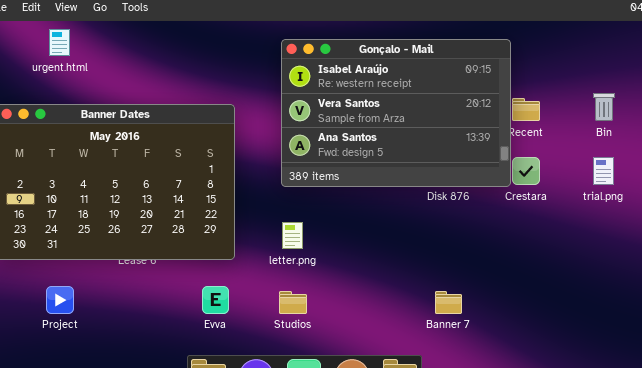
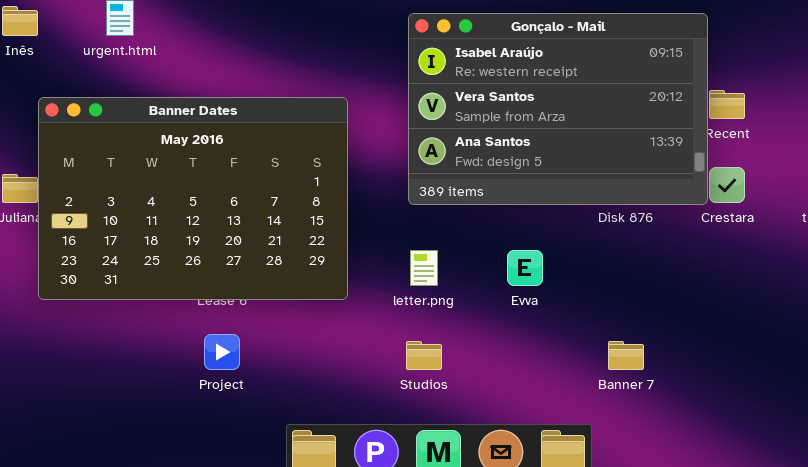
Project: [46,286,74,314] -> [204,334,240,370], moved
Evva: [202,286,229,314] -> [507,250,543,286], moved

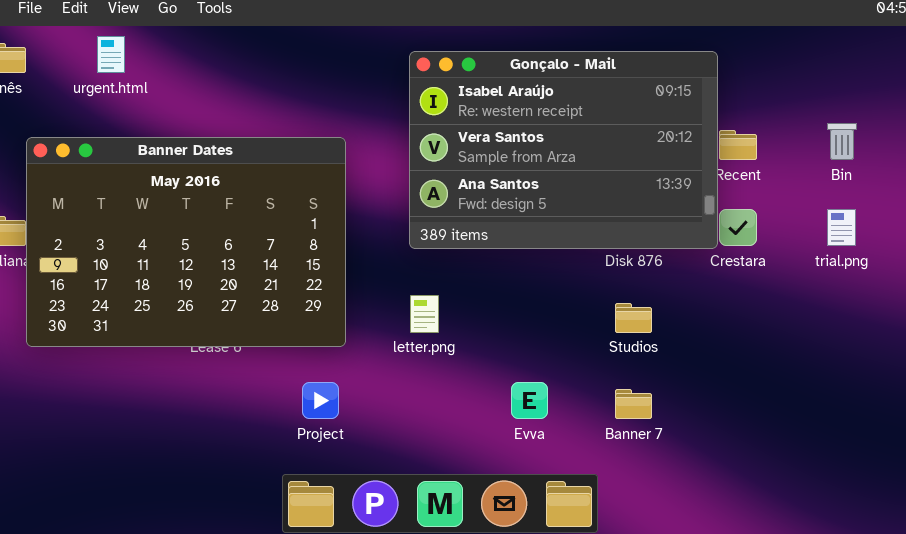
Evva: [507,250,543,286] -> [511,382,548,419], moved
Project: [204,334,240,370] -> [302,382,339,419], moved
Studios: [406,341,442,370] -> [615,303,652,333], moved

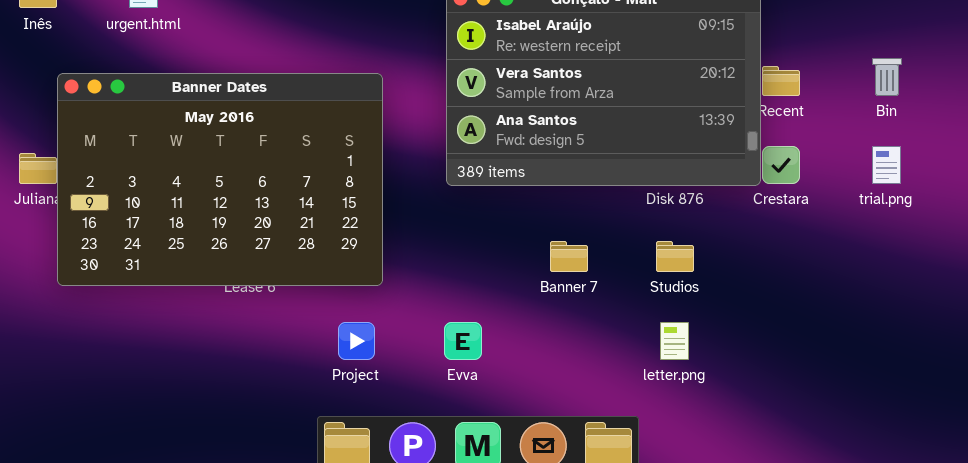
letter.png: [410,295,439,333] -> [660,322,689,360], moved
Evva: [511,382,548,419] -> [444,322,482,360], moved
Banner 7: [615,389,652,419] -> [550,241,588,272], moved

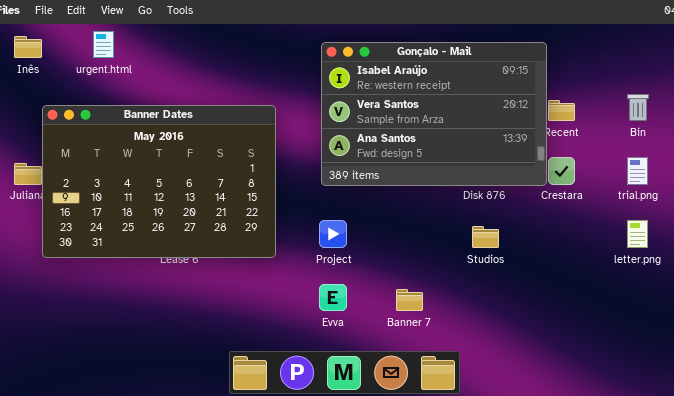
Banner 7: [550,241,588,272] -> [396,289,423,311], moved
Project: [338,322,375,360] -> [319,220,347,248], moved
letter.png: [660,322,689,360] -> [627,220,648,248], moved

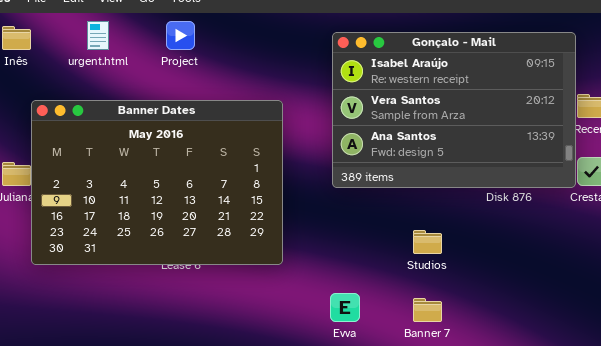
Project: [319,220,347,248] -> [166,21,195,50], moved
Studios: [472,226,499,248] -> [413,230,442,254], moved

